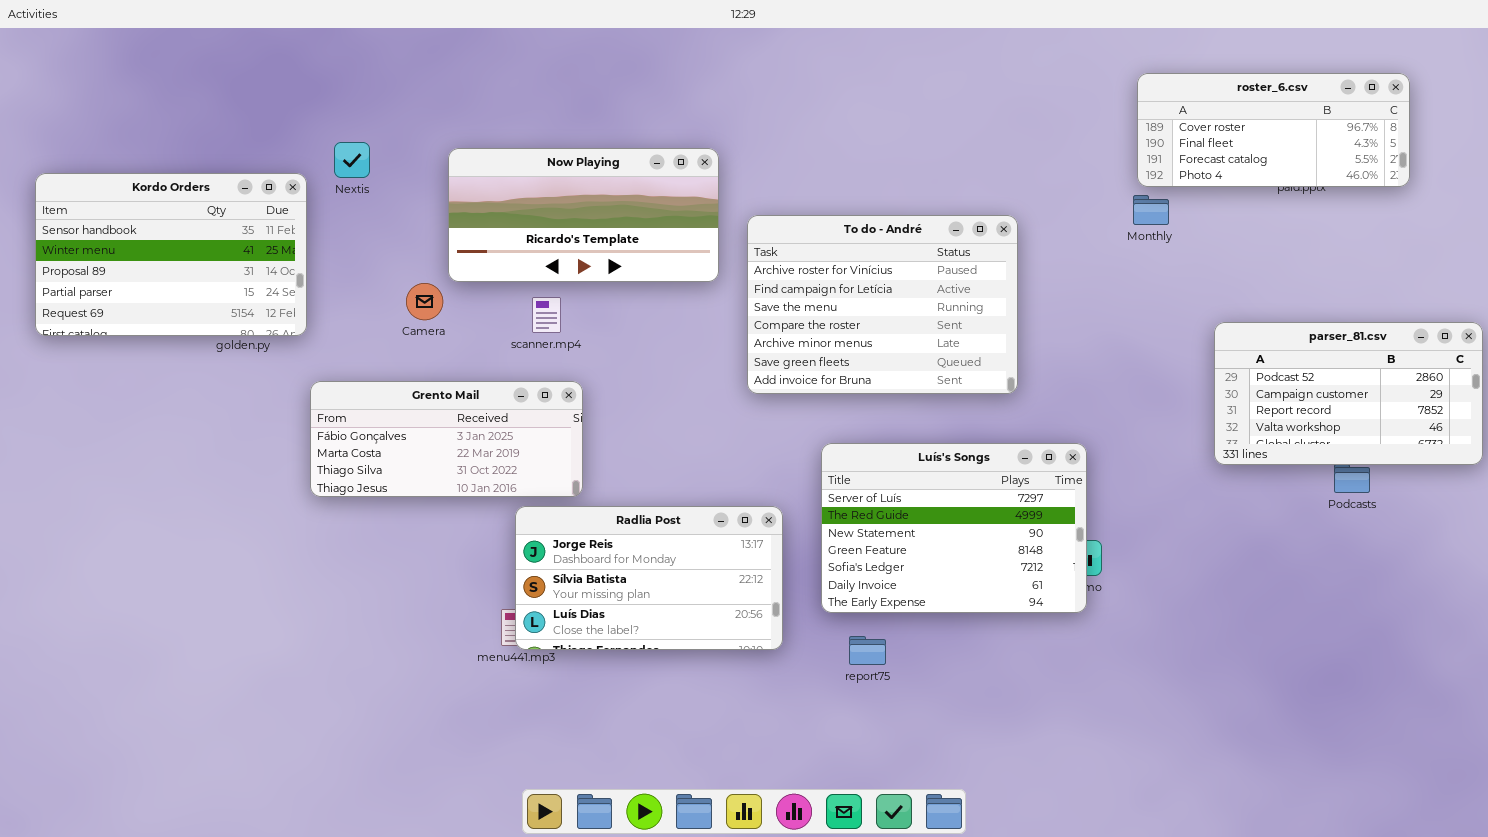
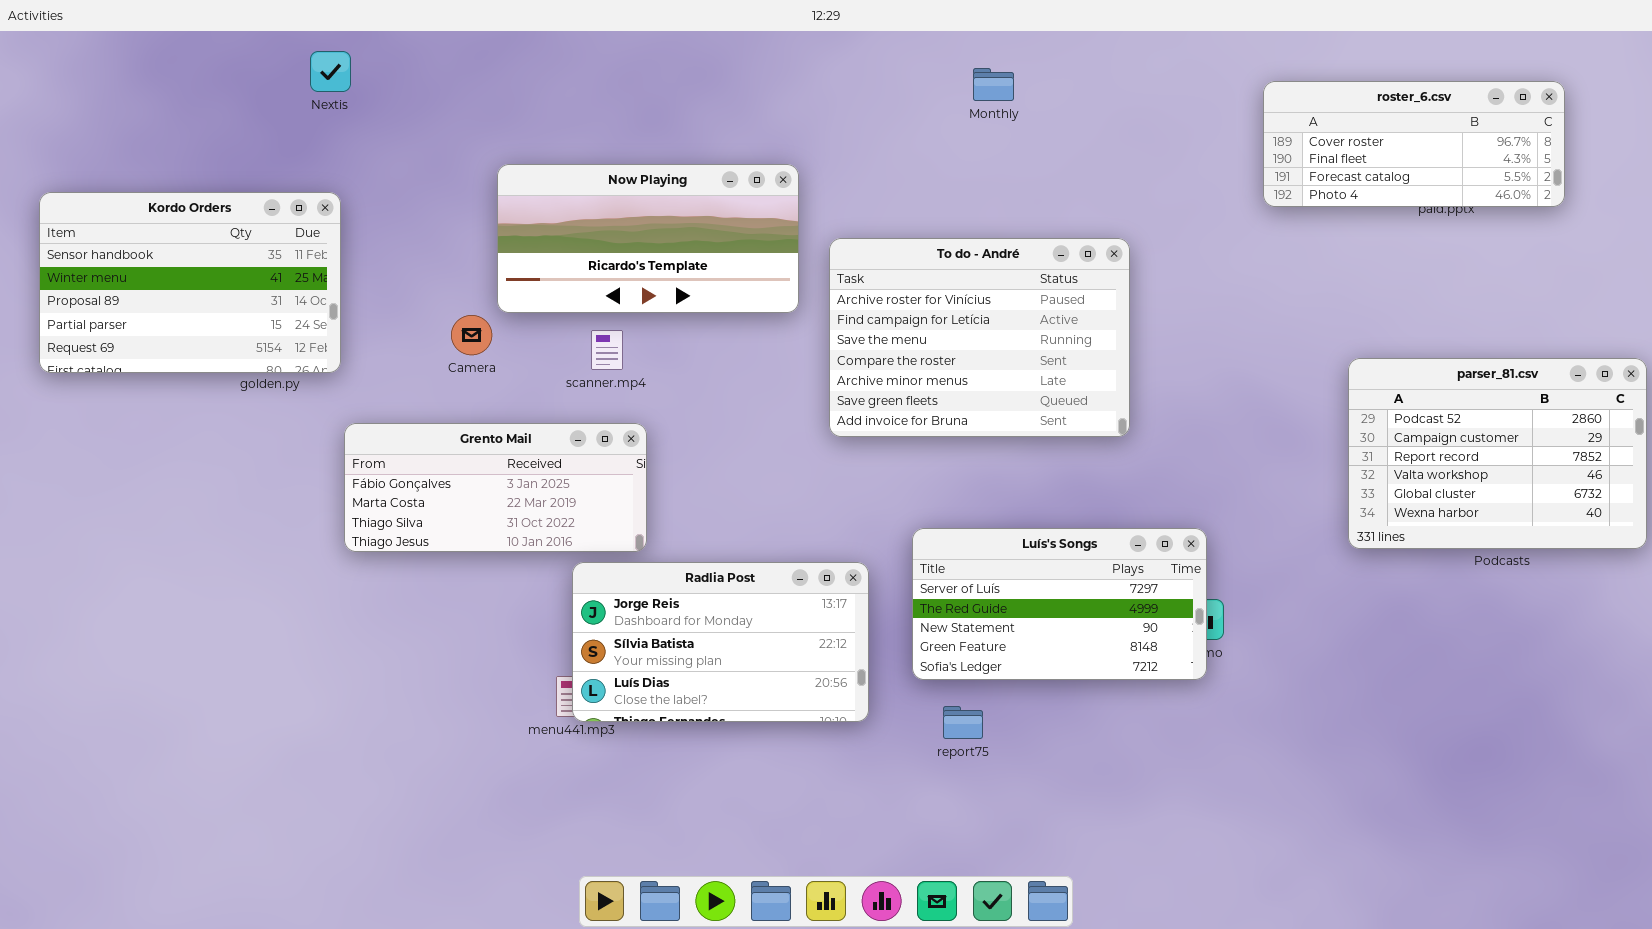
Nextis: [334,142,370,178] -> [310,51,351,92], moved
Monthly: [1133,195,1169,225] -> [973,68,1014,101], moved
parser_81.csv: [1214,322,1483,465] -> [1348,358,1647,549], resized
Luís's Songs: [821,443,1087,613] -> [912,528,1207,680], resized

